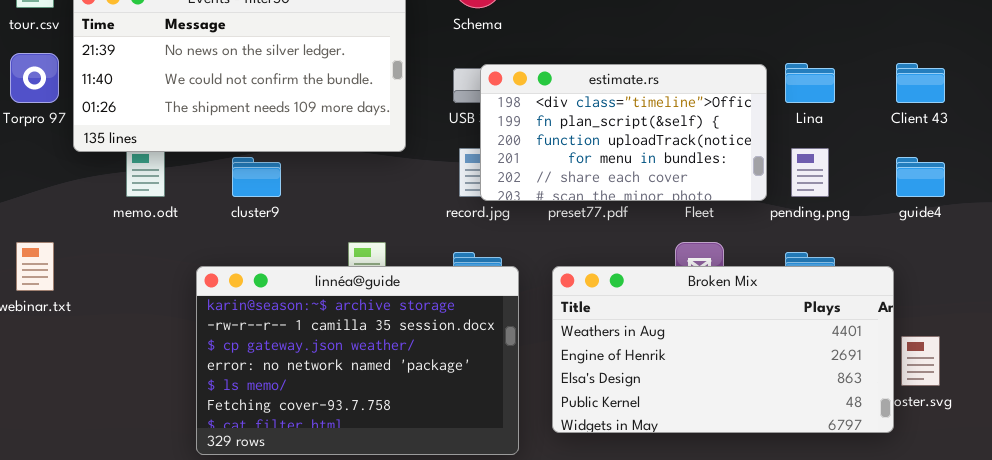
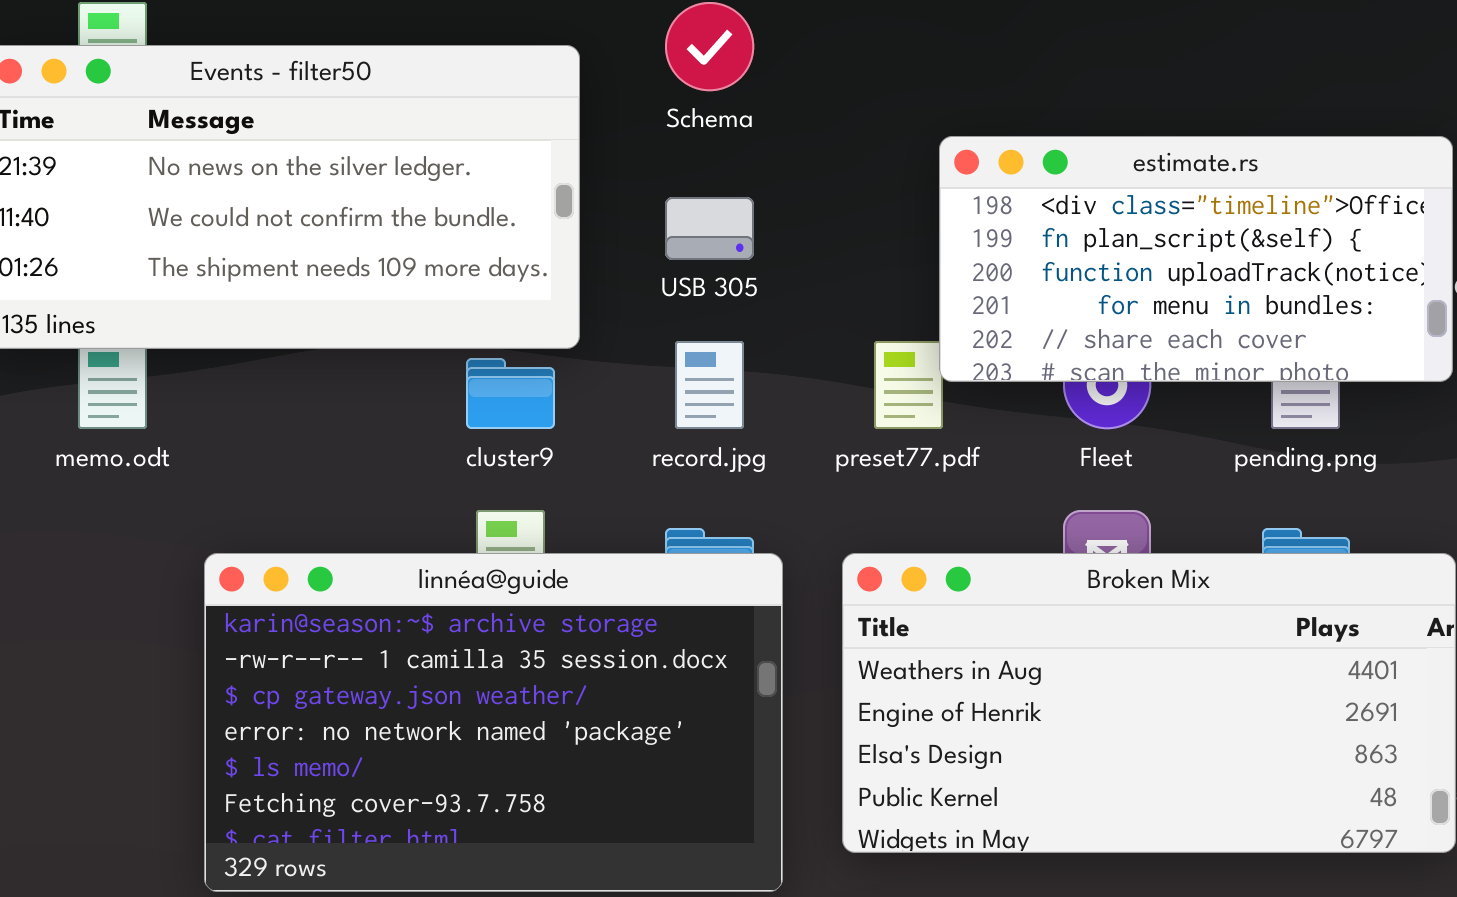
estimate.rs: [480,64,767,201] -> [939,136,1453,382], moved
cluster9: [232,157,281,197] -> [466,358,555,429], moved

